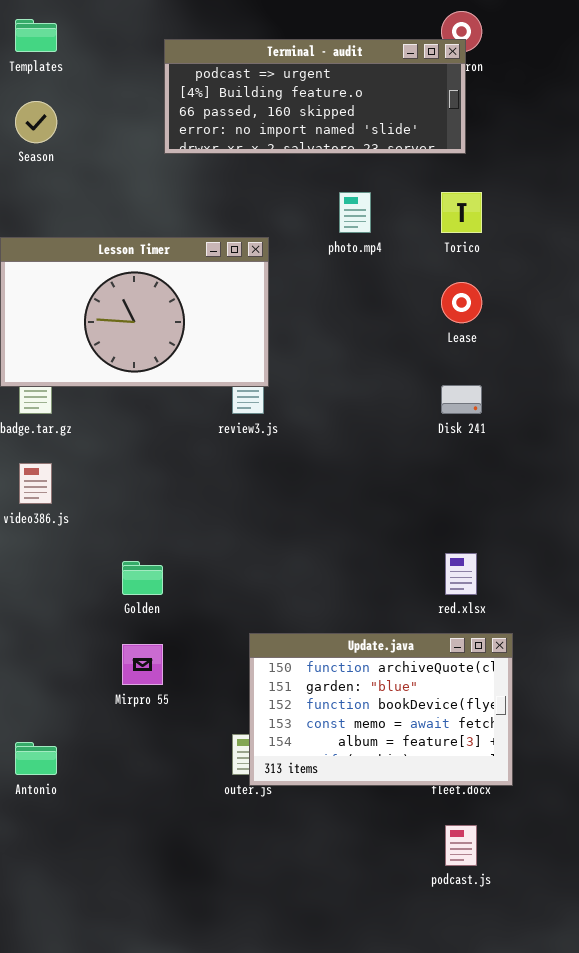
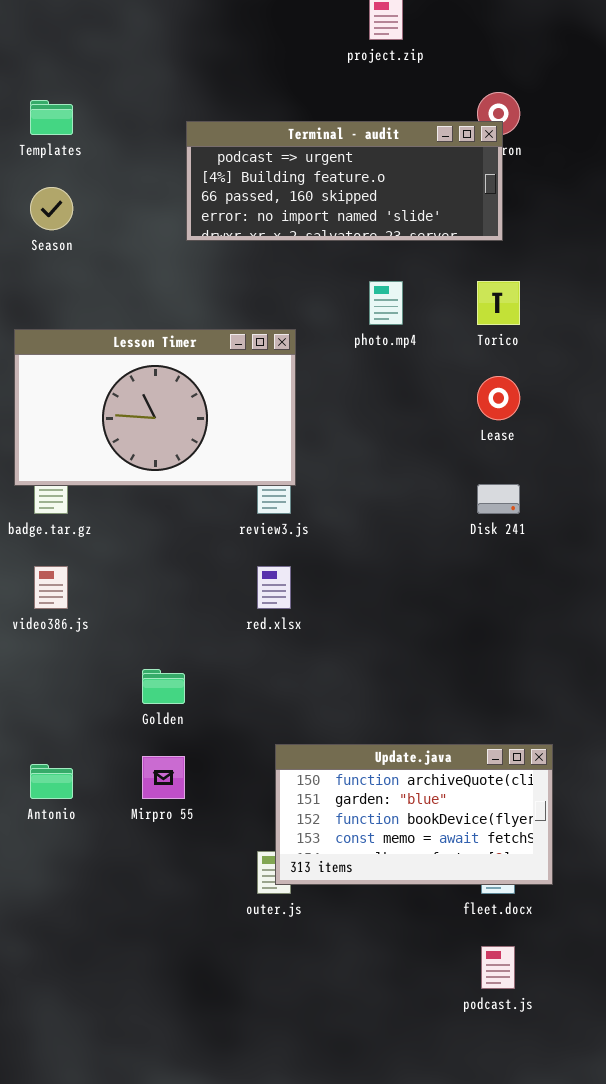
red.xlsx: [445,553,477,595] -> [257,566,291,609], moved
Update.java: [249,633,513,786] -> [275,744,553,885], resized
Antonio: [15,742,57,775] -> [30,764,73,799], moved

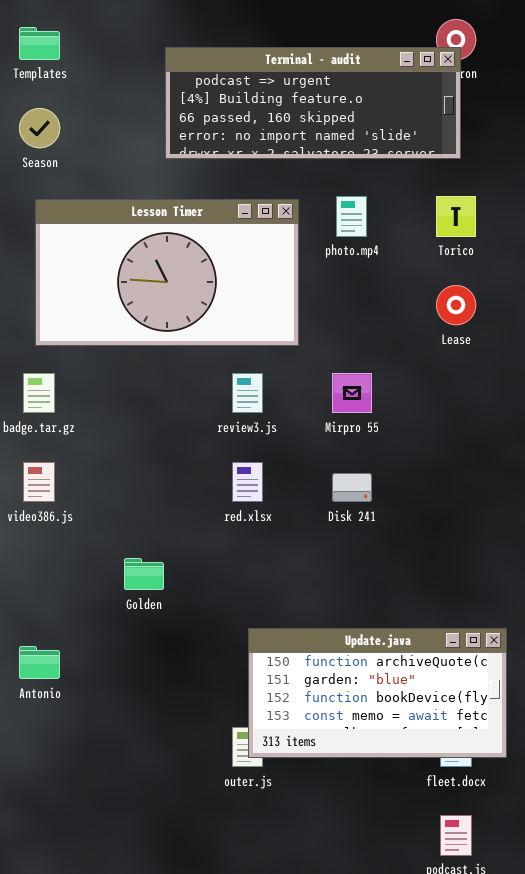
Lesson Timer: [14,329,296,486] -> [35,199,299,346], moved
Disk 241: [477,484,520,514] -> [332,473,372,502], moved
Mirpro 55: [142,756,185,799] -> [332,373,372,413], moved

